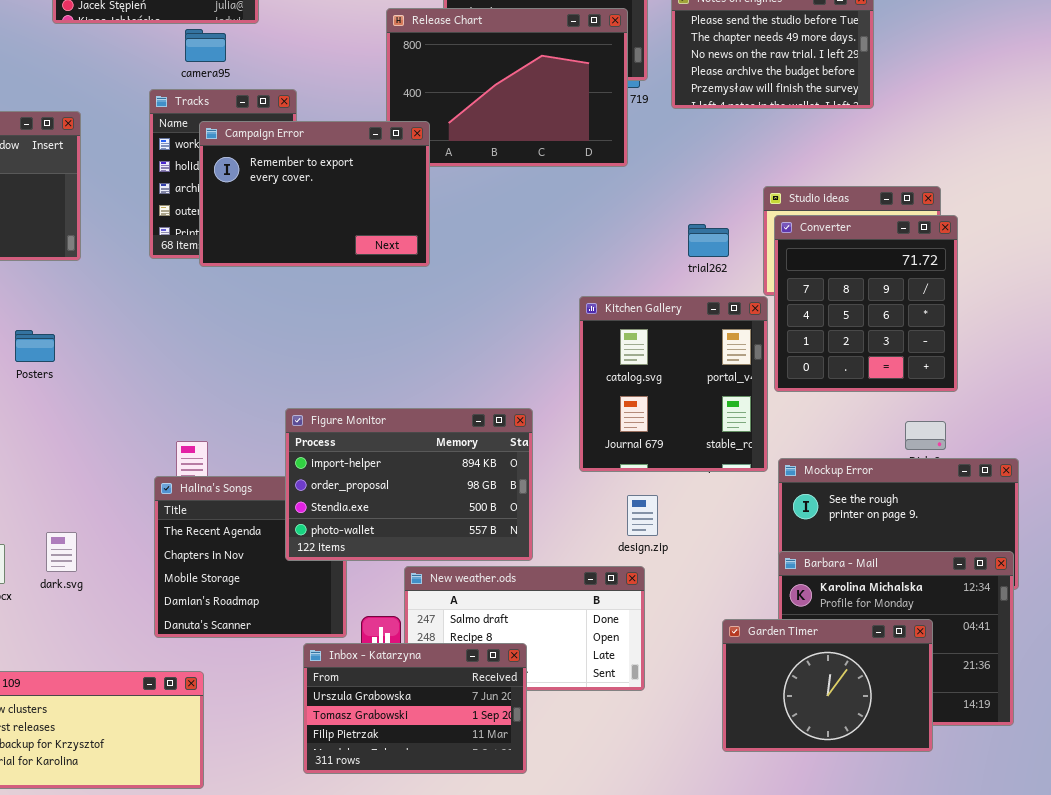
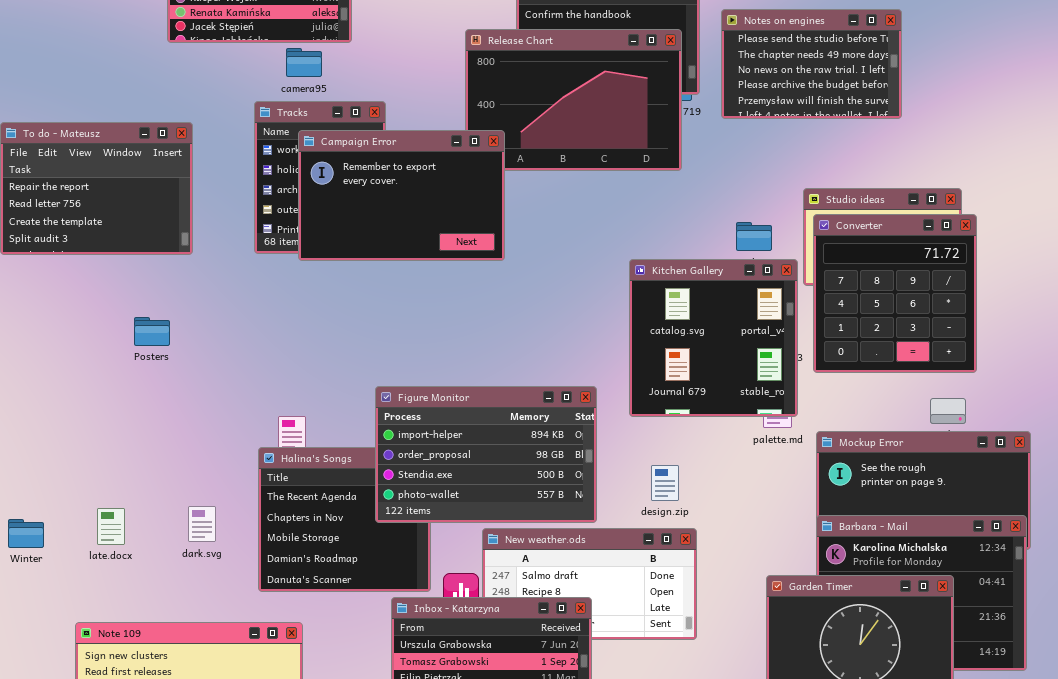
Kitchen Gallery: [579,296,768,472] -> [629,259,798,417], moved
design.zip: [627,495,658,536] -> [651,465,679,501], moved
dark.svg: [46,532,77,572] -> [188,506,216,542], moved

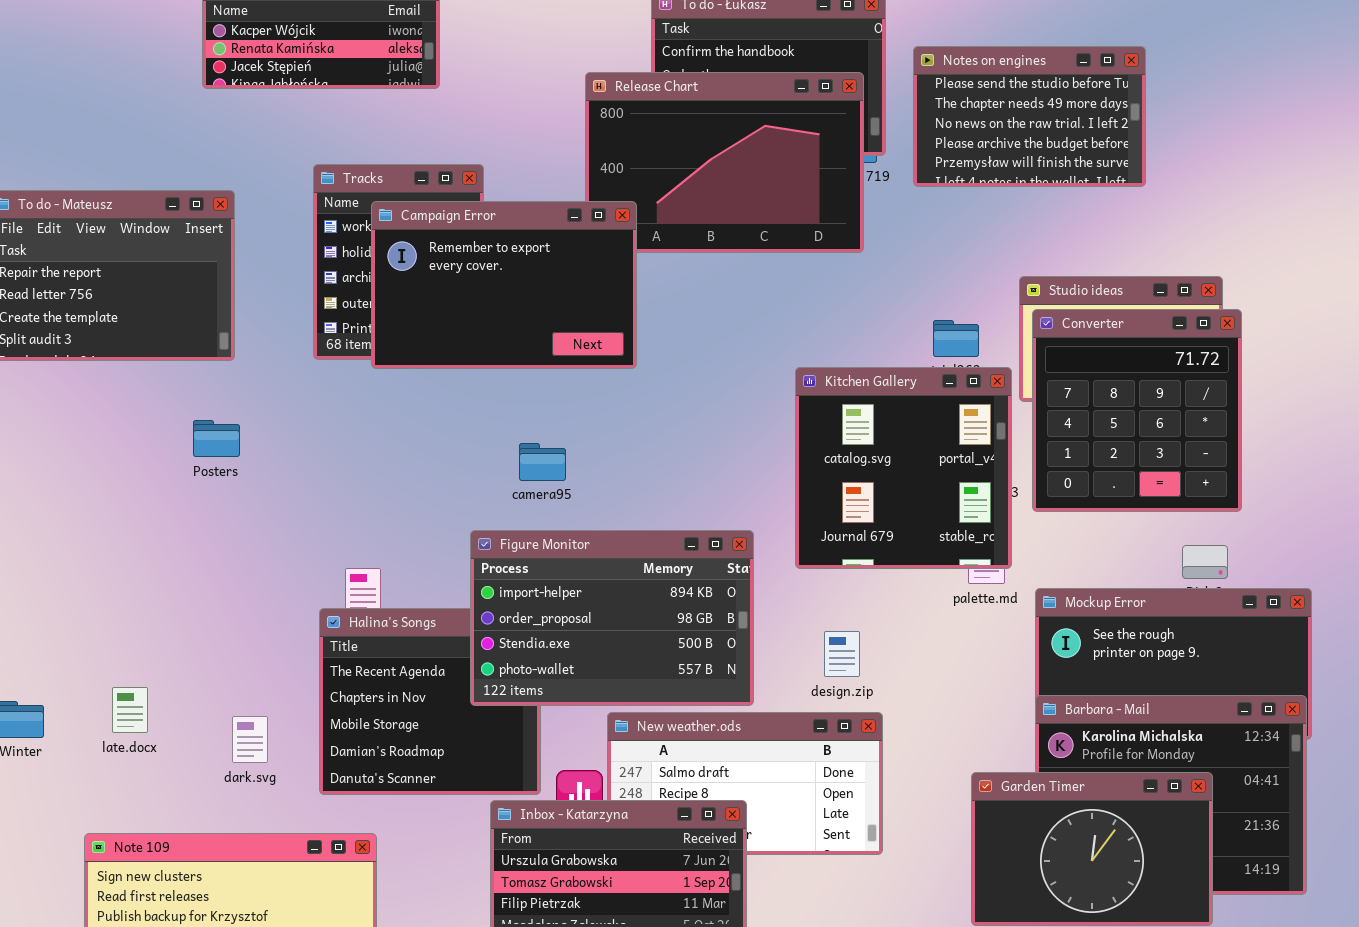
camera95: [286,48,322,77] -> [519,443,566,481], moved
Posters: [134,317,170,346] -> [193,420,240,457], moved
dark.svg: [188,506,216,542] -> [232,716,268,763], moved

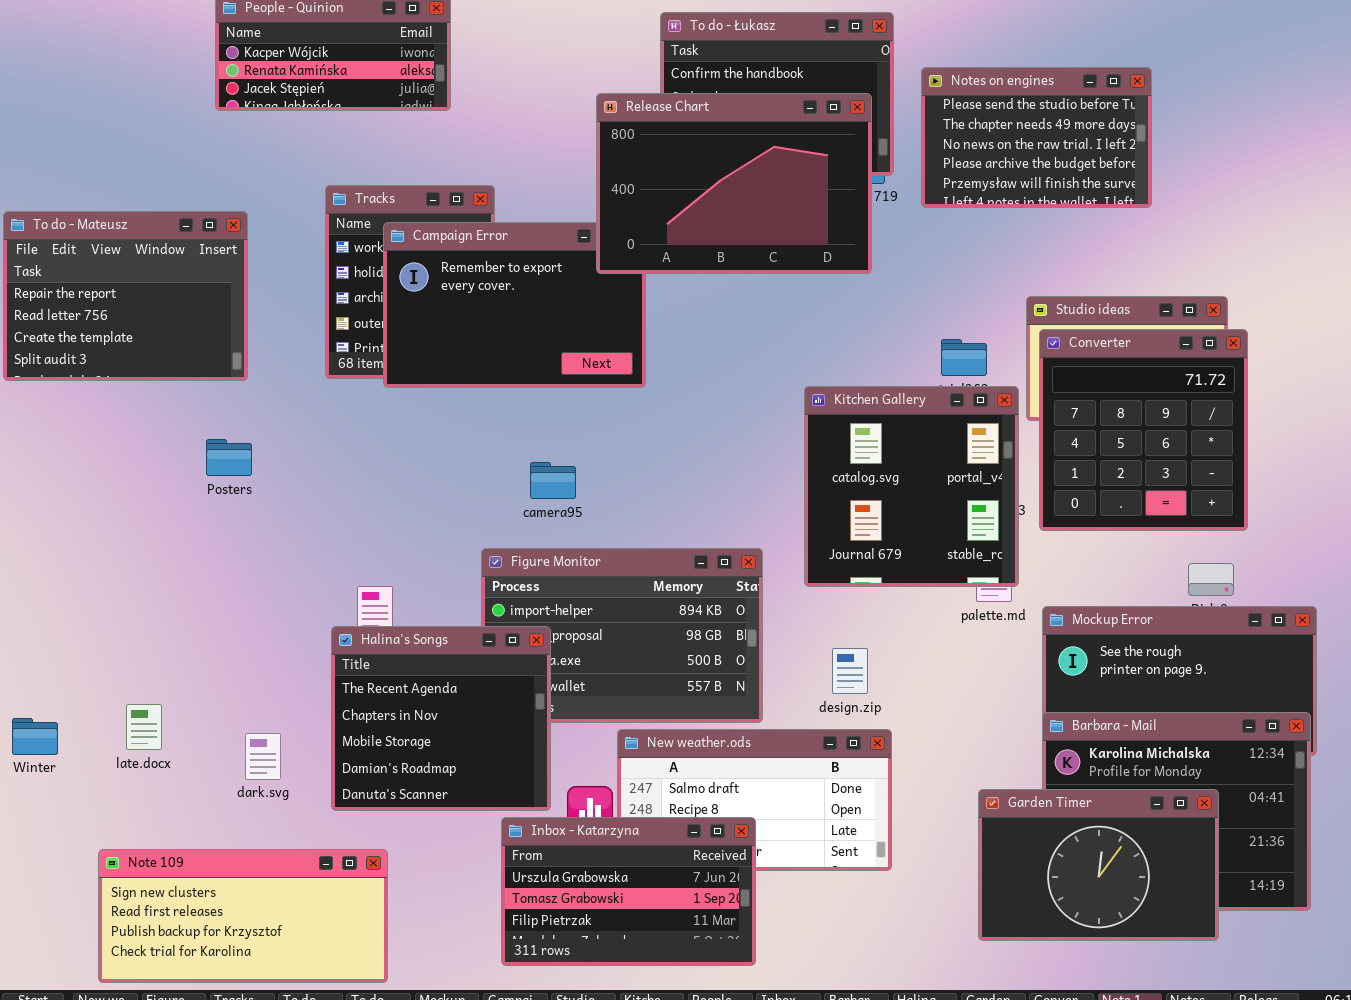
Release Chart: [585,72,864,253] -> [596,93,872,274], raised
Halina's Songs: [319,608,541,795] -> [331,626,551,811], raised

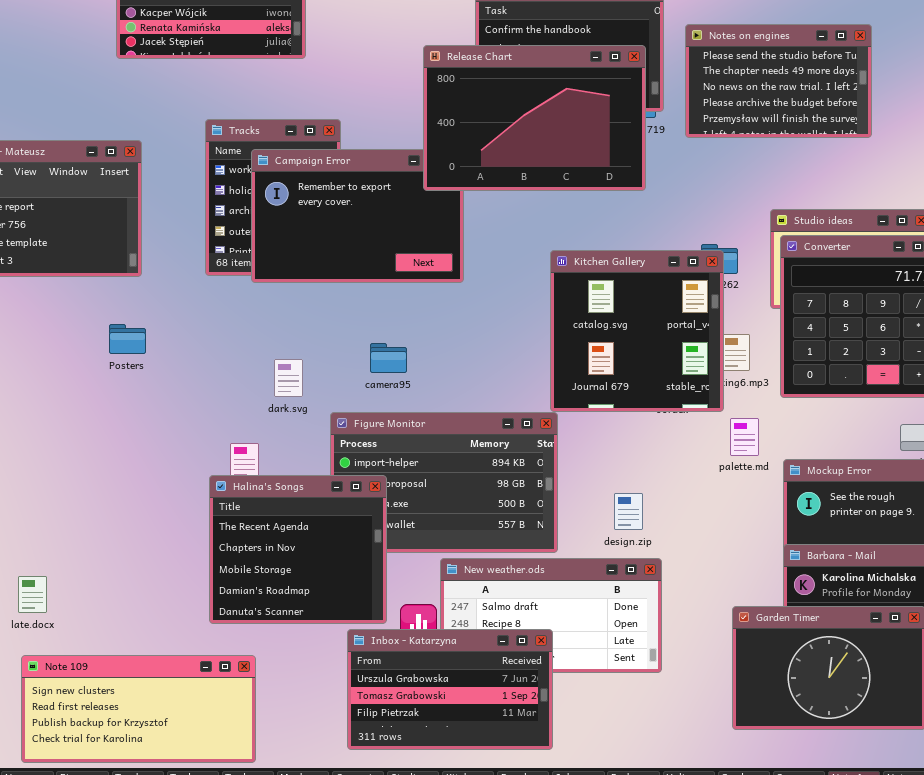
Kitchen Gallery: [804,386,1019,587] -> [550,250,724,412], moved
late.docx: [126,704,162,750] -> [18,576,47,613], moved
dark.svg: [245,733,281,780] -> [274,359,303,397], moved

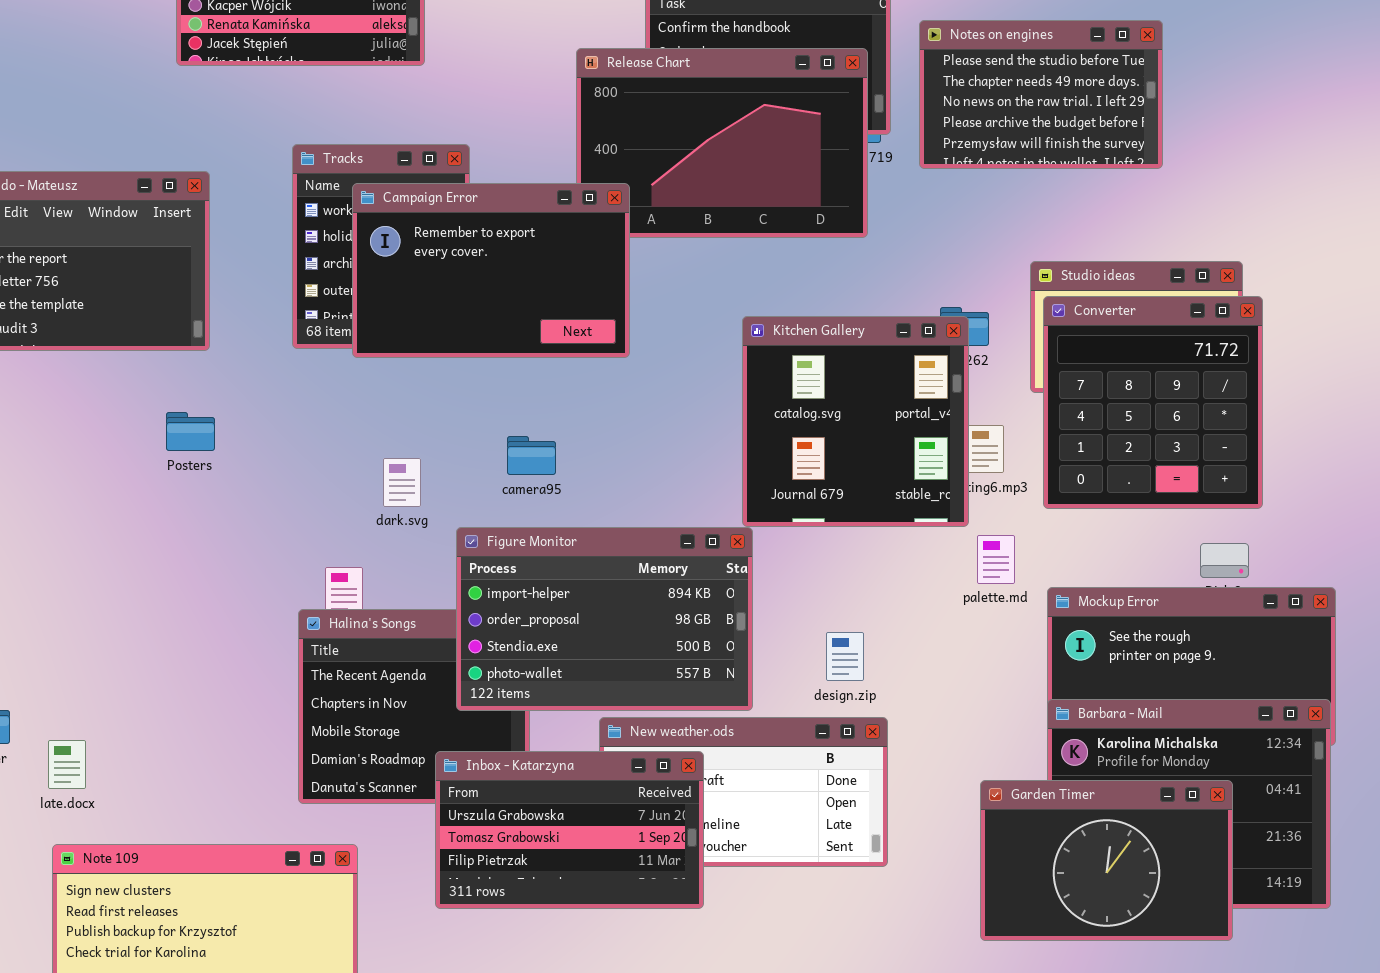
Campaign Error: [251,149,464,283] -> [352,183,630,358], raised
Figure Monitor: [330,412,558,553] -> [456,527,753,711], raised
Inbox - Katarzyna: [347,629,553,750] -> [435,751,704,909], moved

